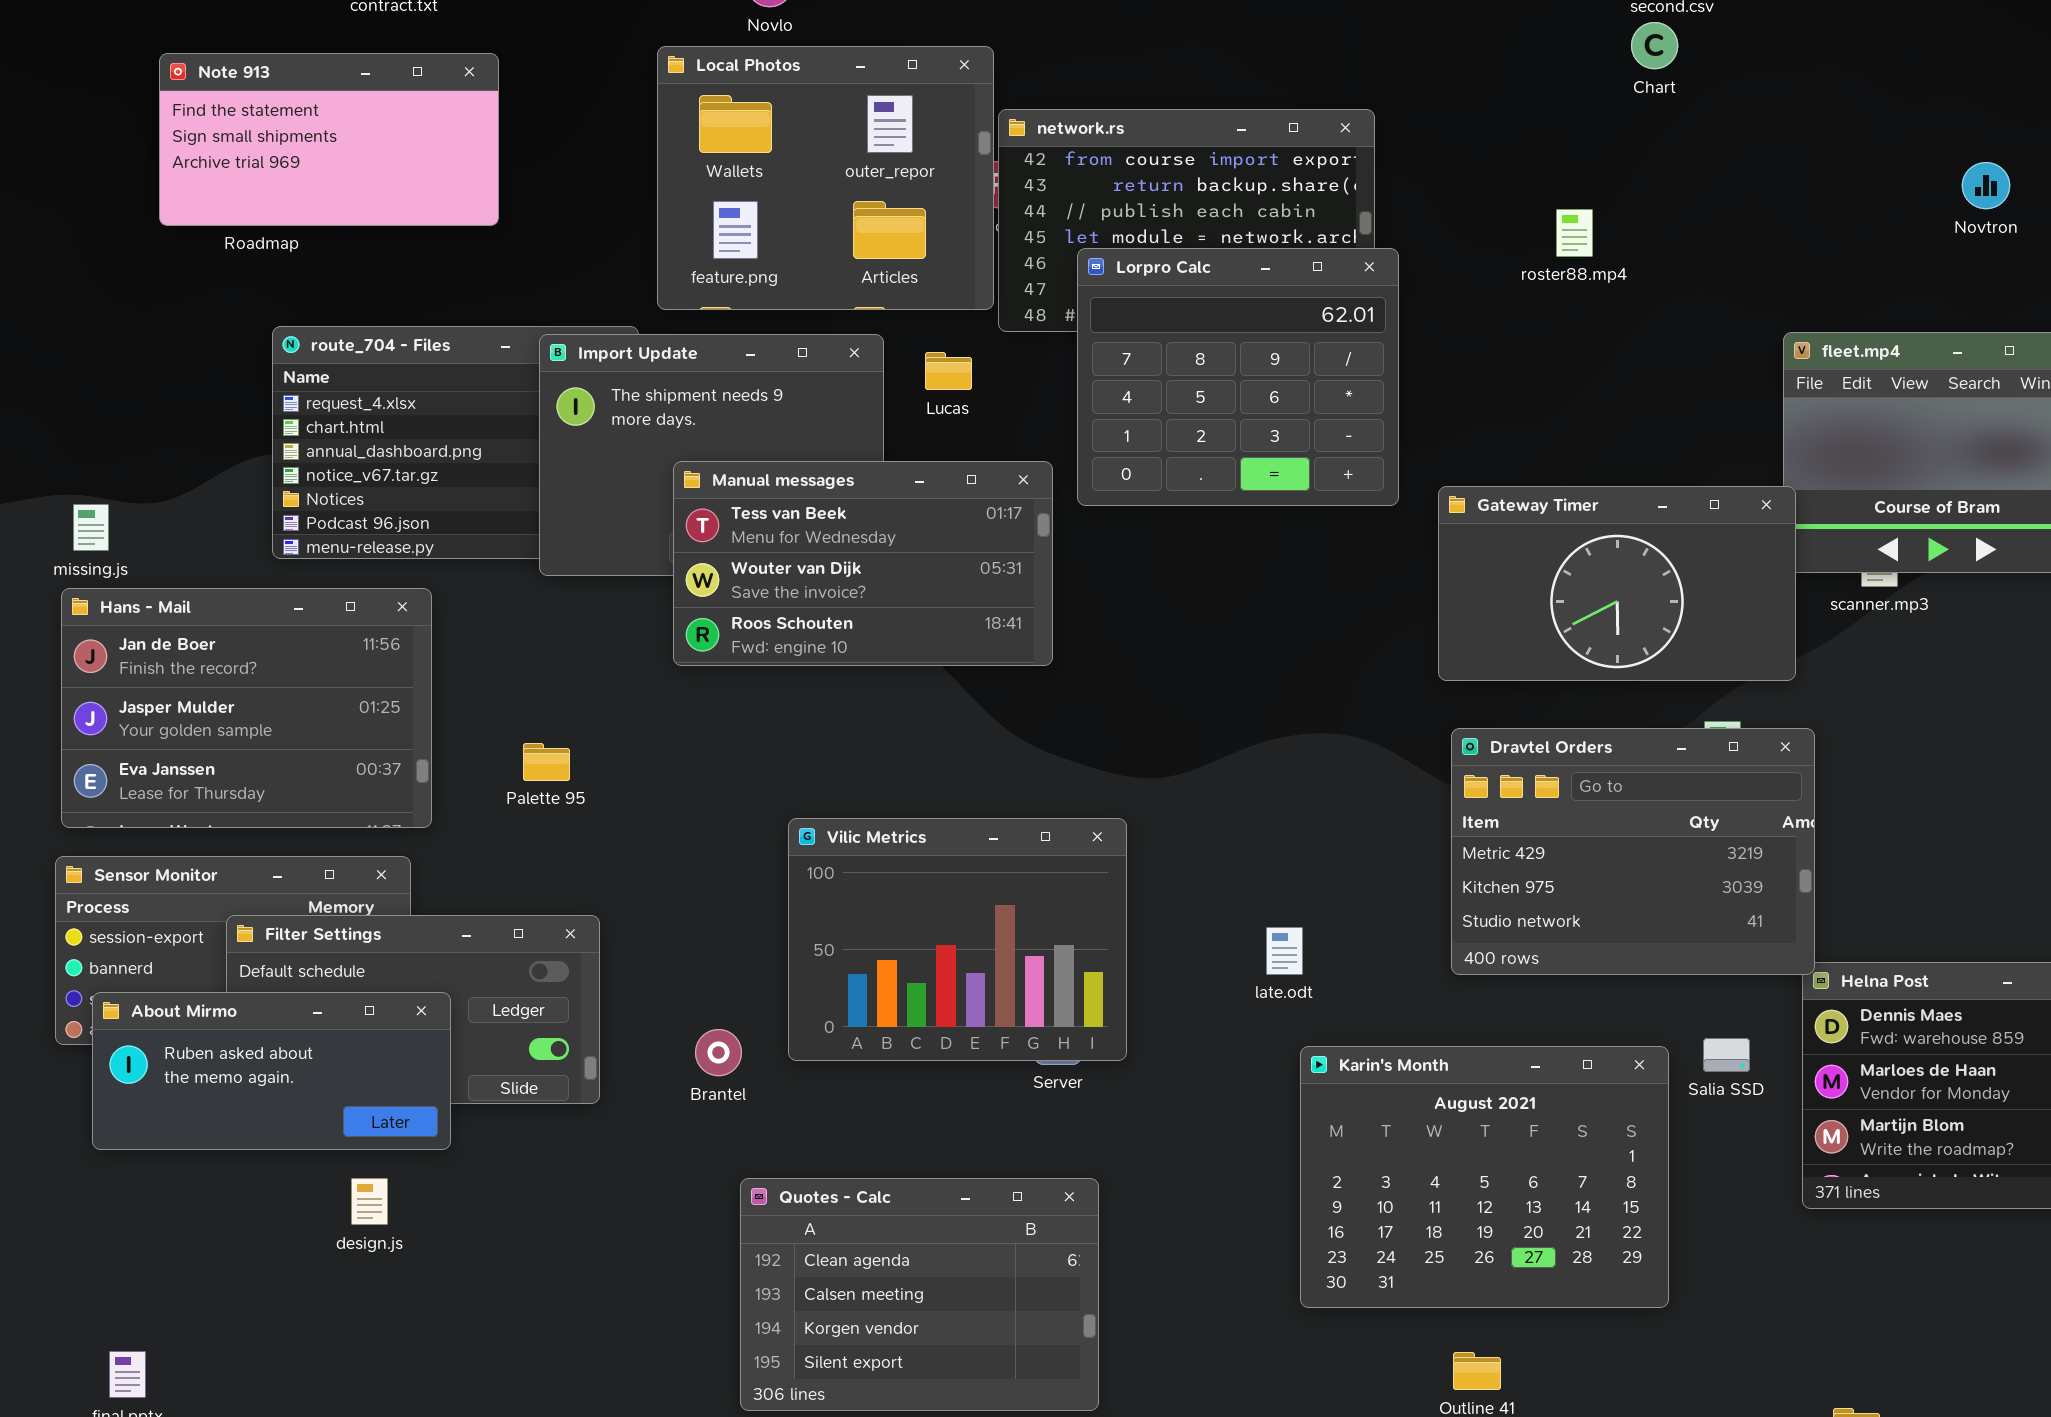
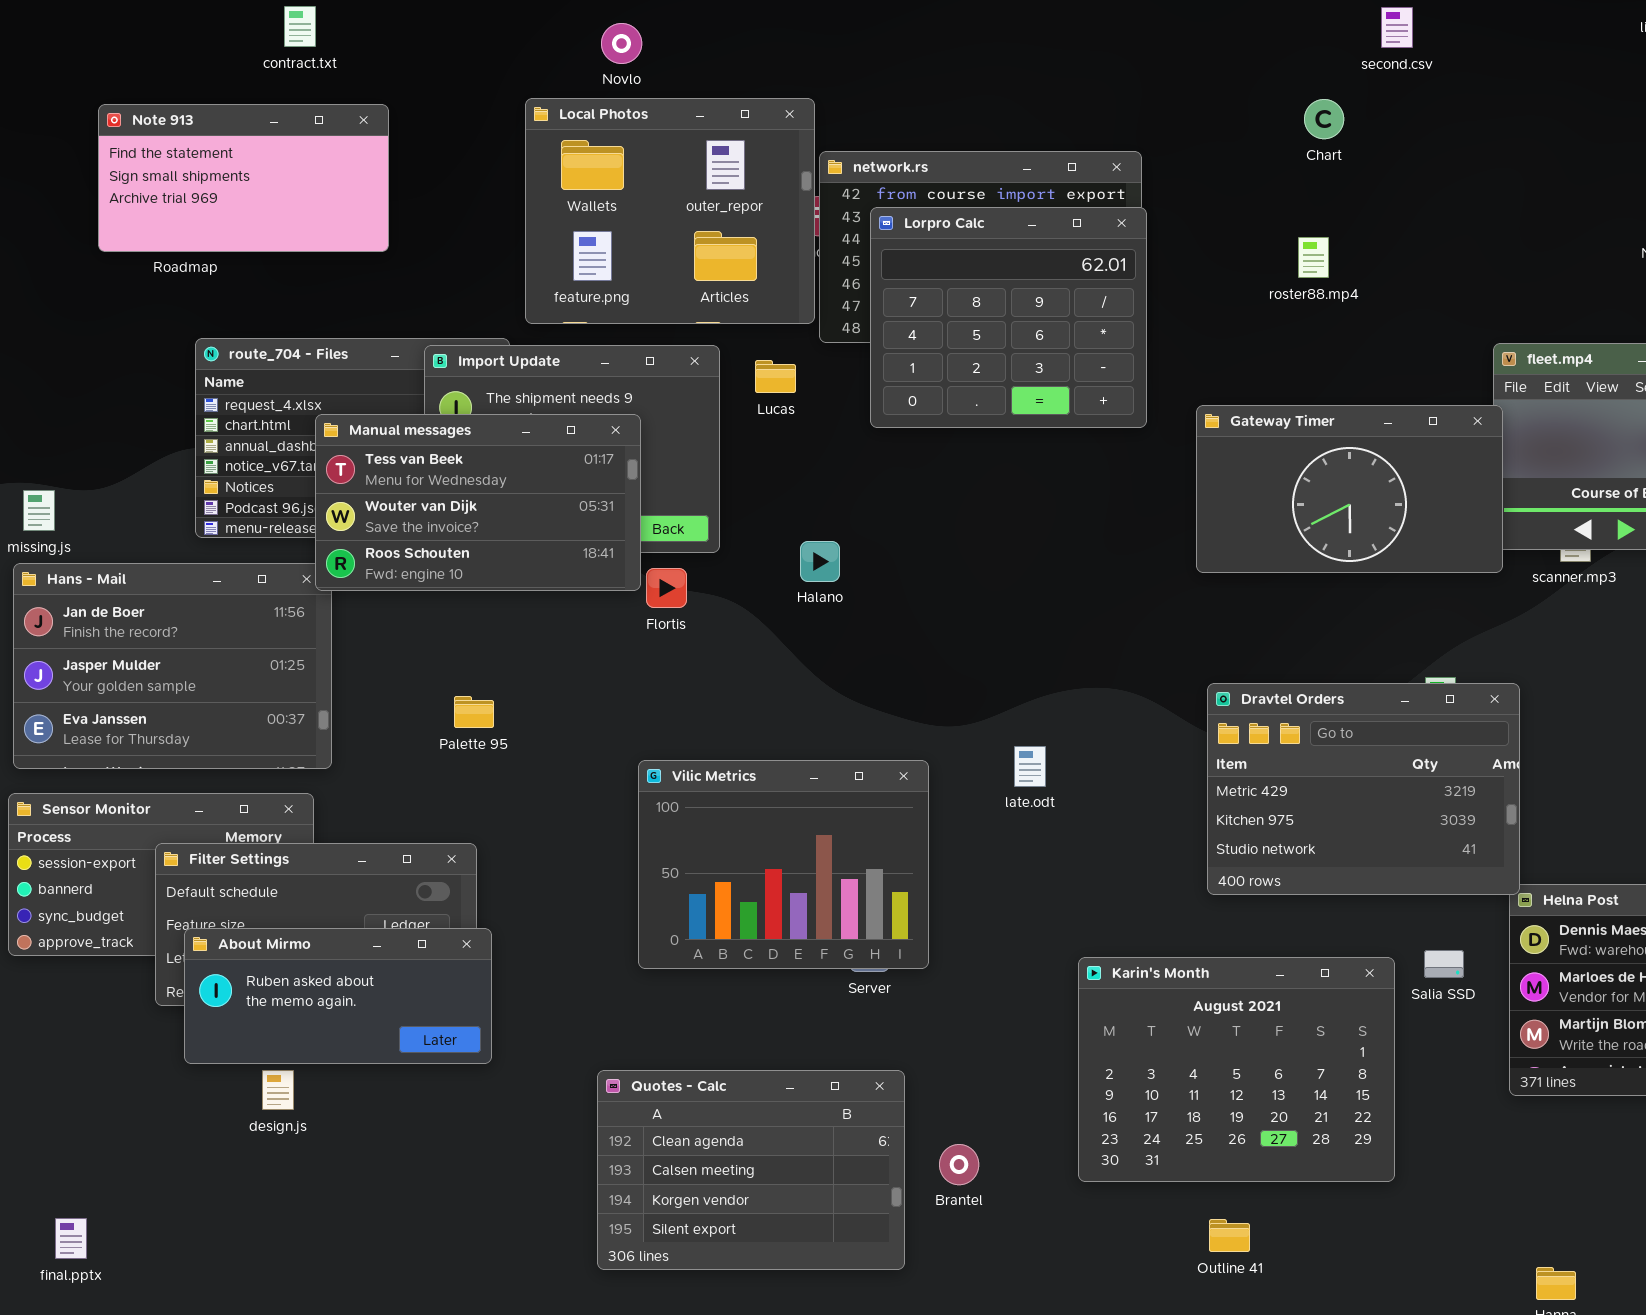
Chart: [1631,22,1678,69] -> [1304,99,1344,139], moved
Lorpro Calc: [1077,248,1399,506] -> [870,207,1147,428], moved
Manual messages: [673,461,1053,666] -> [315,414,641,591], moved
Gateway Timer: [1438,486,1796,681] -> [1196,405,1503,573], moved
Palette 95: [523,743,570,781] -> [454,696,494,728], moved
late.odt: [1266,927,1303,975] -> [1014,746,1046,787], moved
About Mirmo: [92,992,451,1150] -> [184,928,492,1064], moved
Brantel: [695,1029,742,1076] -> [939,1144,979,1185], moved

